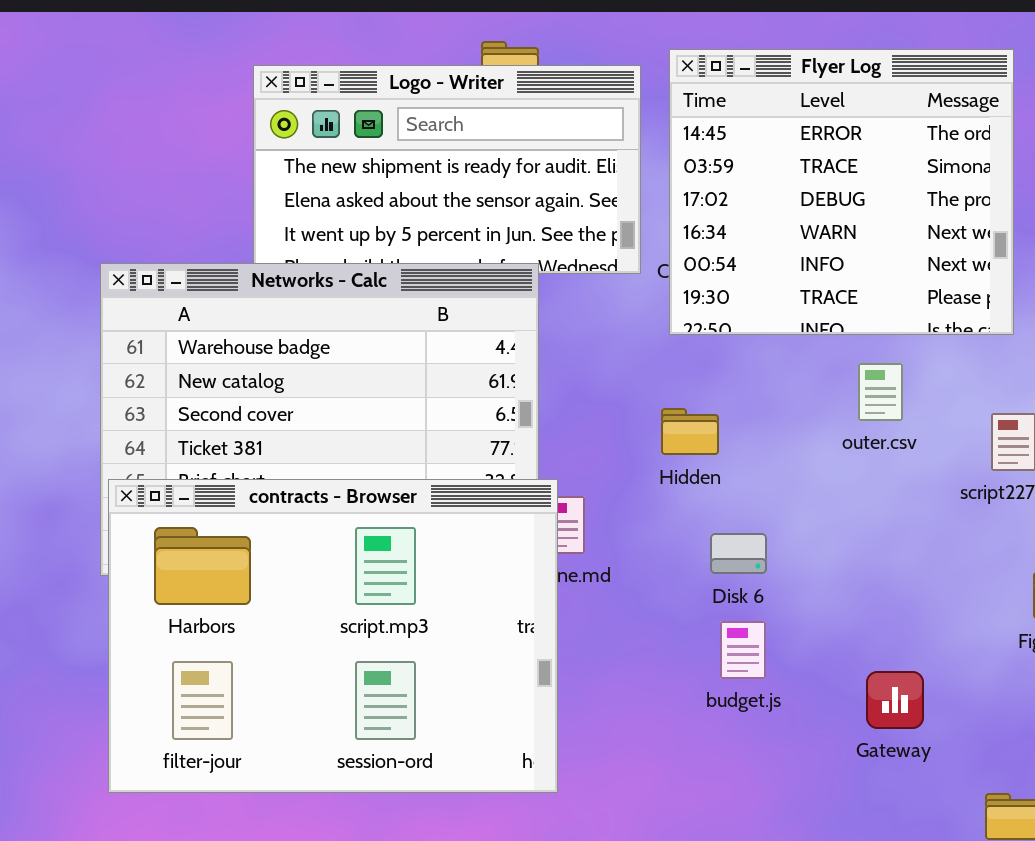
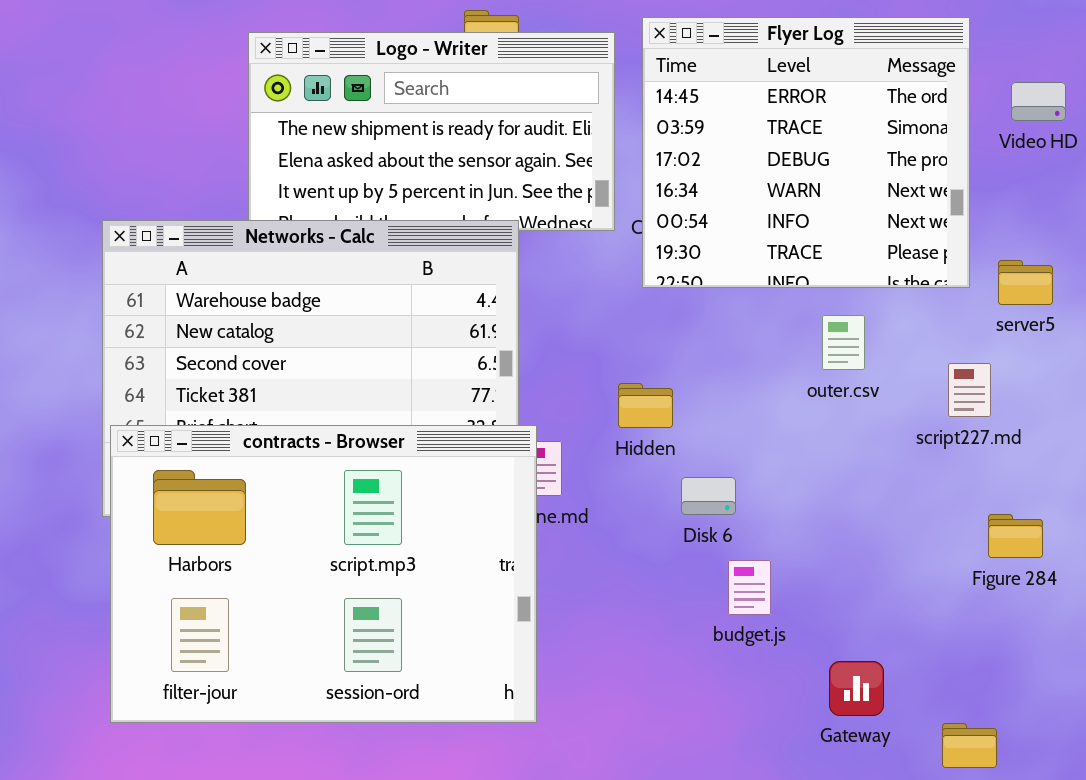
Hidden: [661,408,719,455] -> [618,383,673,428], moved
budget.js: [720,621,766,679] -> [728,560,771,615], moved
Gateway: [866,671,924,729] -> [829,661,884,716], moved

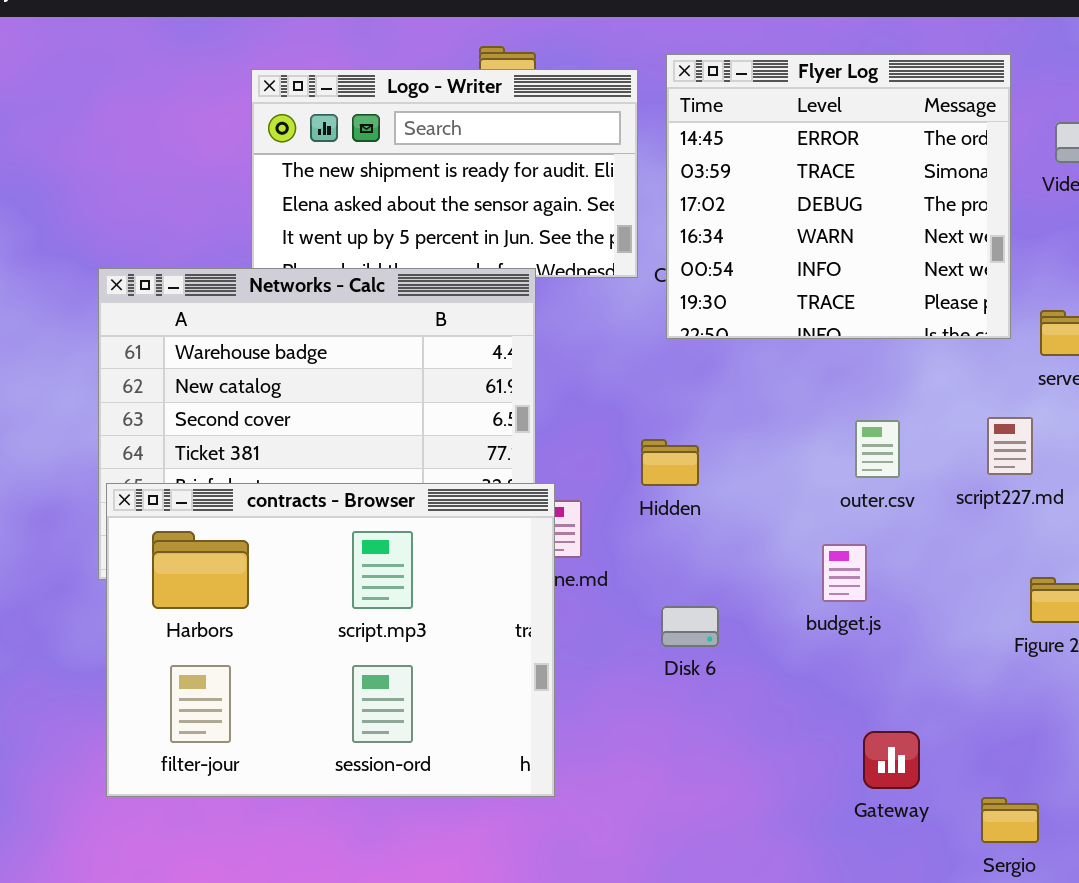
outer.csv: [822,315,865,370] -> [855,420,900,478], moved
Disk 6: [681,477,736,515] -> [661,606,719,647], moved
budget.js: [728,560,771,615] -> [822,544,867,602], moved

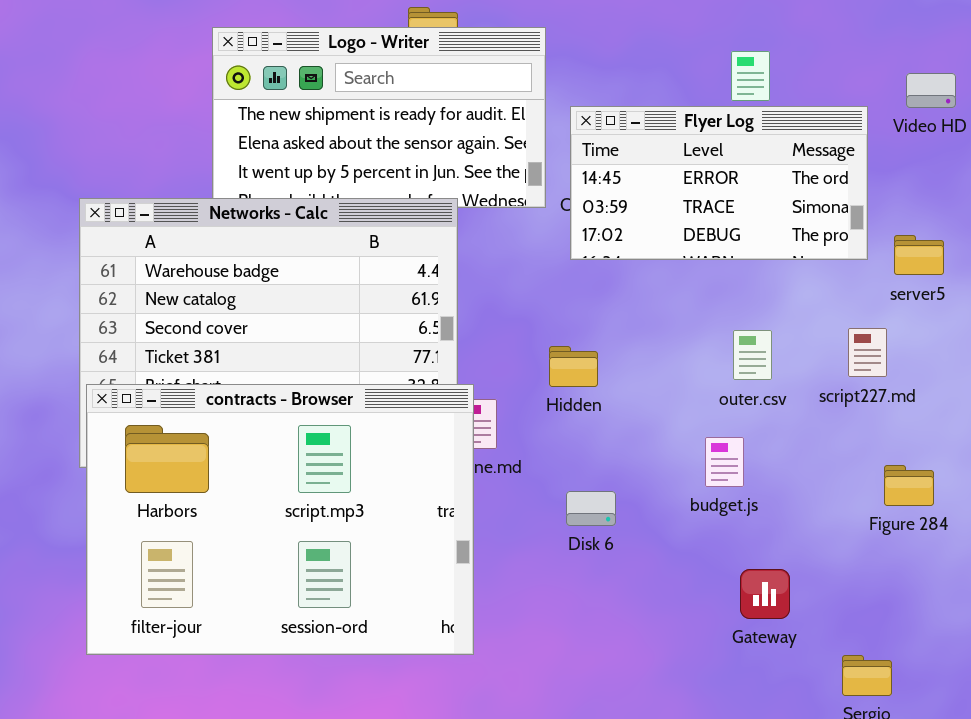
Flyer Log: [666,54,1011,339] -> [570,106,868,260], resized
Gateway: [863,731,920,789] -> [740,569,790,619], moved

